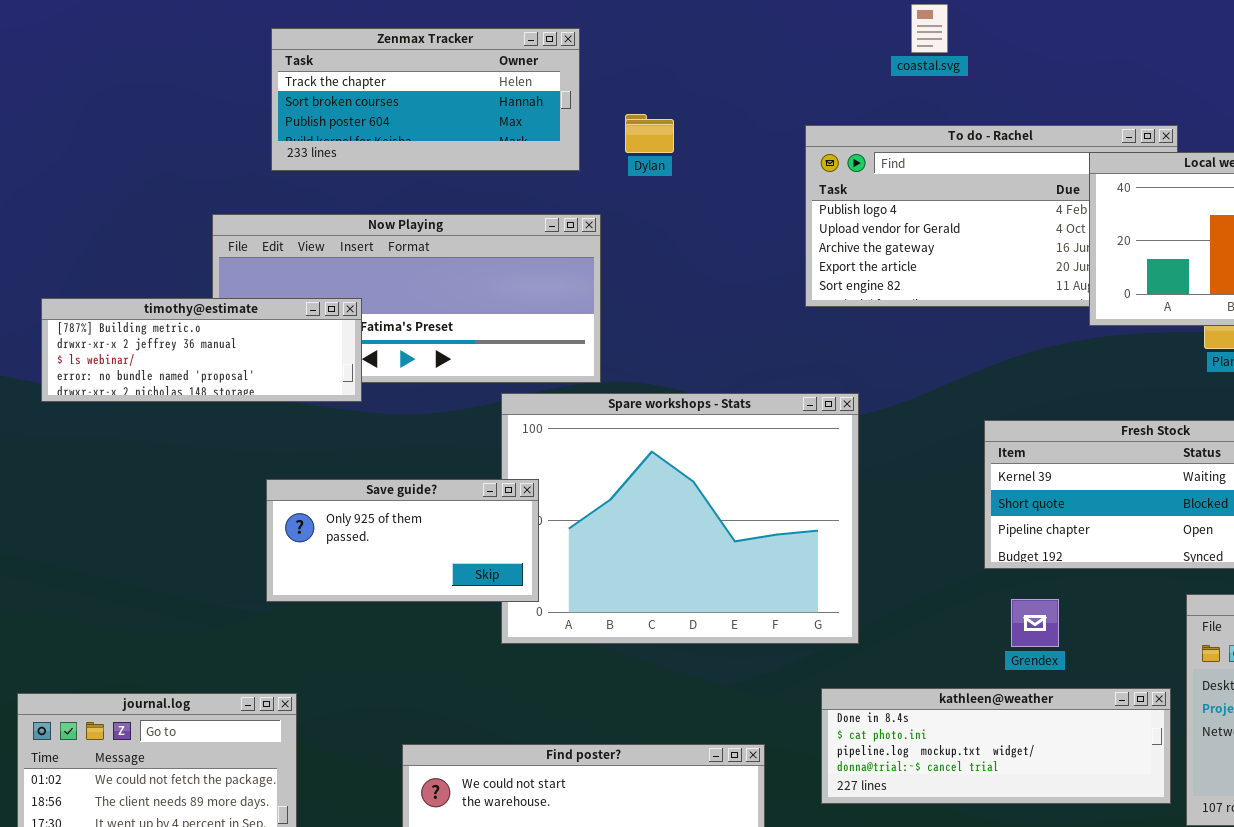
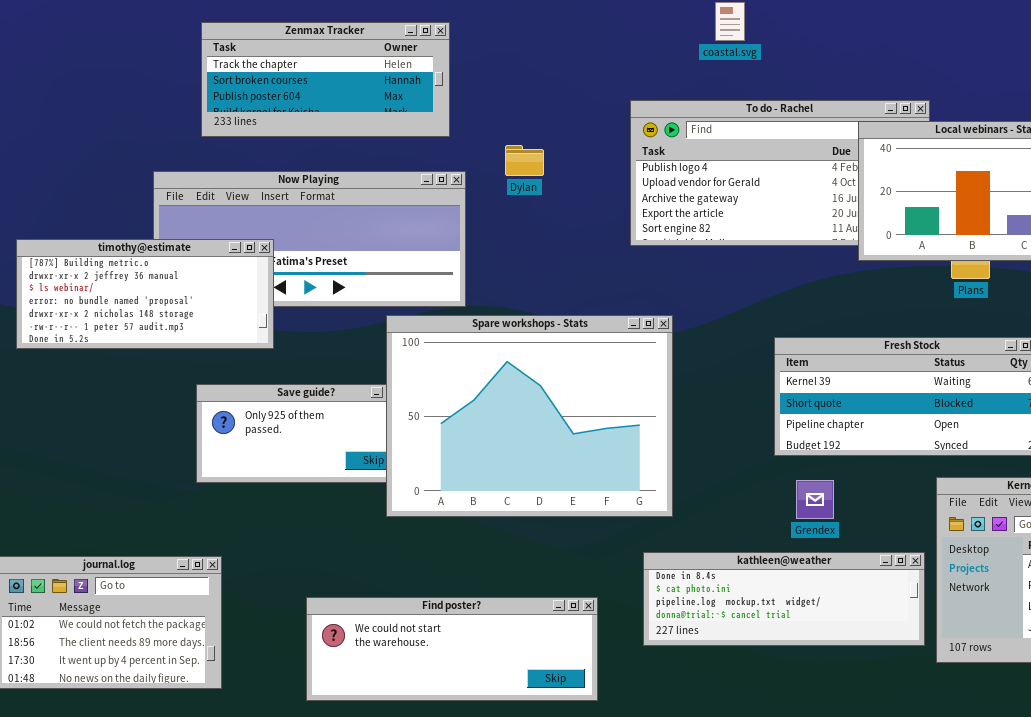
Dylan: [625,114,674,153] -> [505,145,544,176], moved
timothy@estimate: [41,298,362,402] -> [16,239,274,349], resized
Spare workshops - Stats: [501,393,859,644] -> [386,315,673,517], raised

